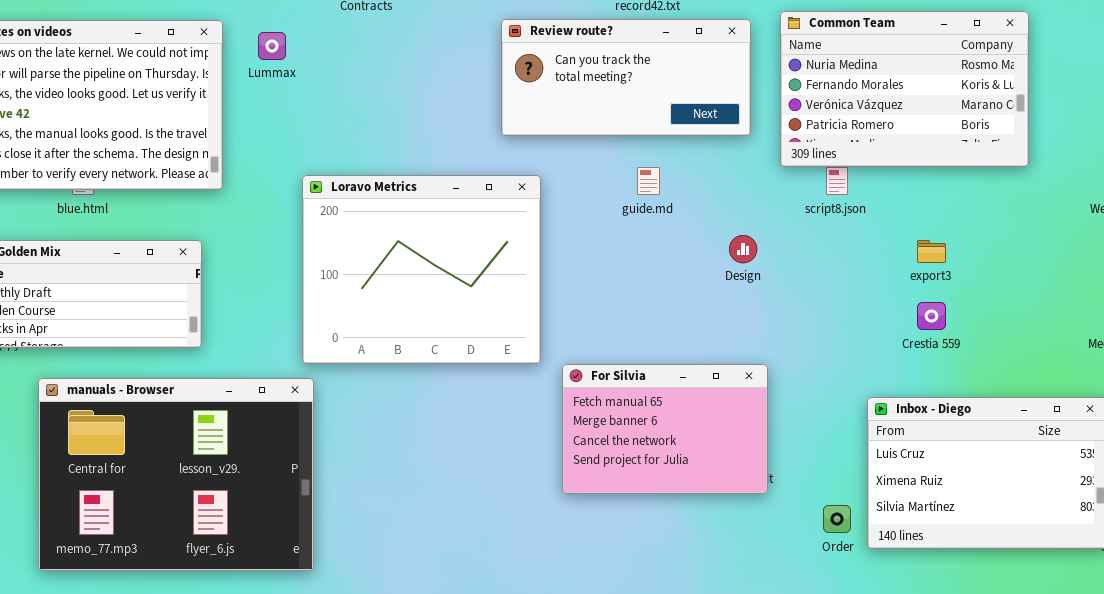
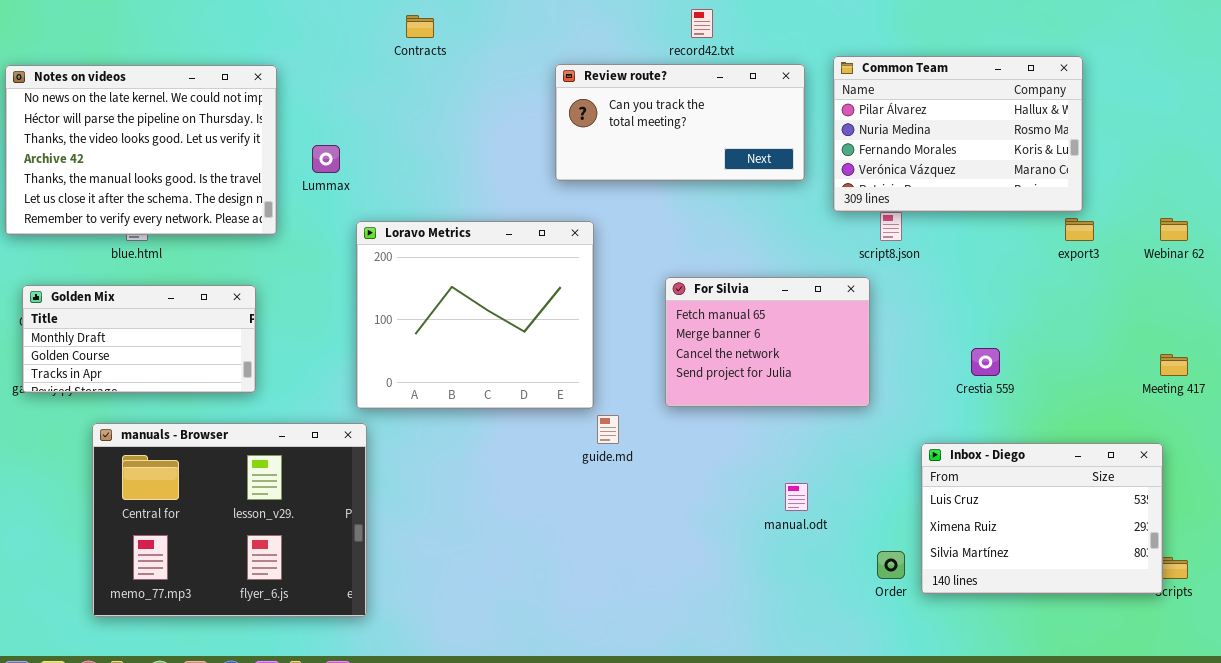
Common Team: [780,11,1029,167] -> [833,56,1083,212], scrolled up 1 row
Lummax: [258,32,286,60] -> [312,145,340,173], moved
guide.md: [637,167,660,195] -> [597,415,619,444], moved
export3: [917,240,946,263] -> [1065,218,1094,241], moved
For Silvia: [562,364,768,494] -> [665,277,870,407], moved

